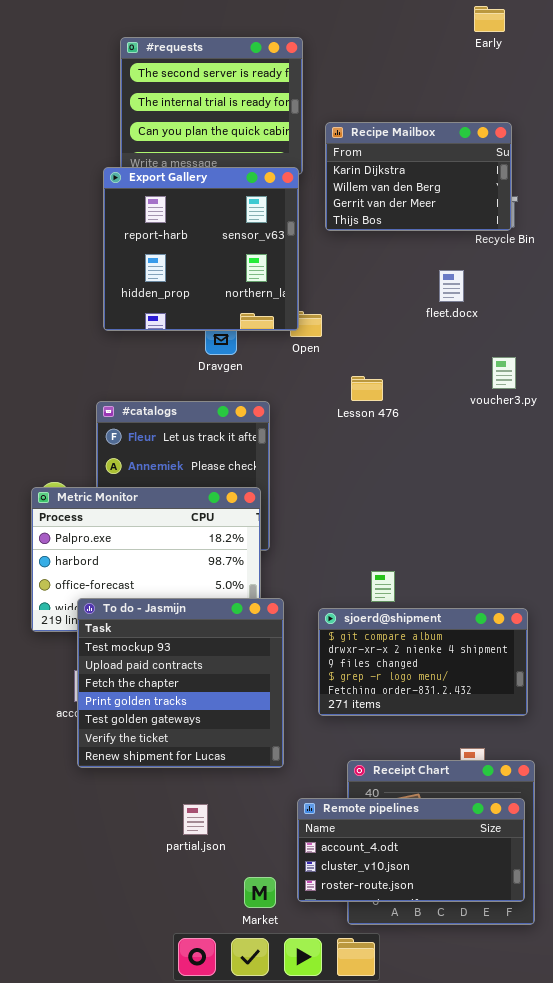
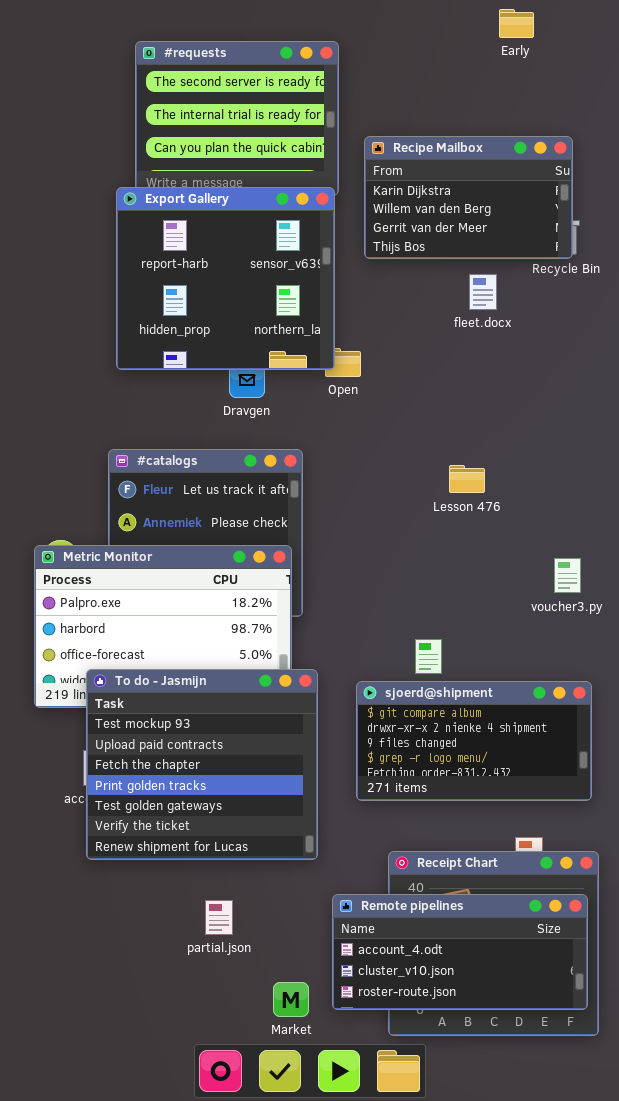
Early: [474,6,505,32] -> [499,9,534,38], moved
fleet.docx: [439,270,464,302] -> [469,274,497,310], moved
voucher3.py: [492,357,516,389] -> [554,558,581,593], moved
Lesson 476: [351,376,383,401] -> [449,465,485,493], moved

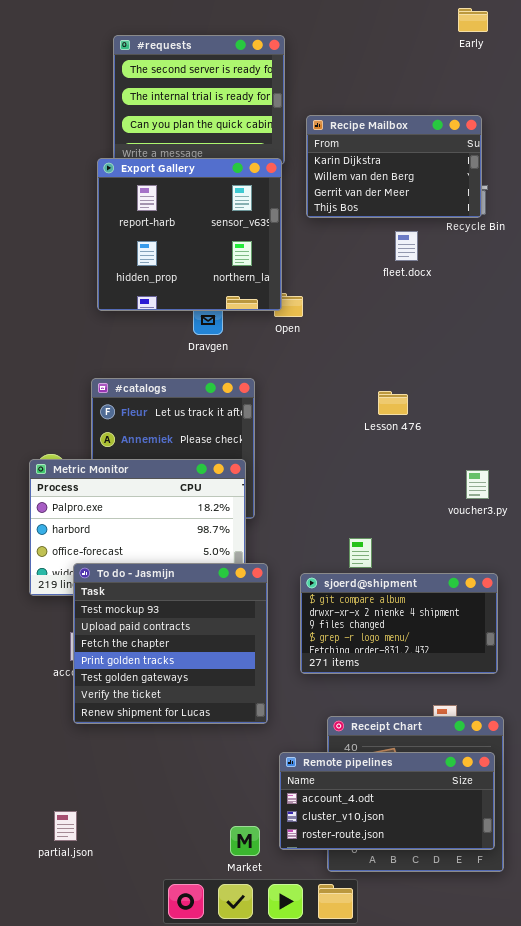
Early: [499,9,534,38] -> [458,8,488,32], moved
partial.json: [205,900,233,935] -> [54,811,77,841], moved

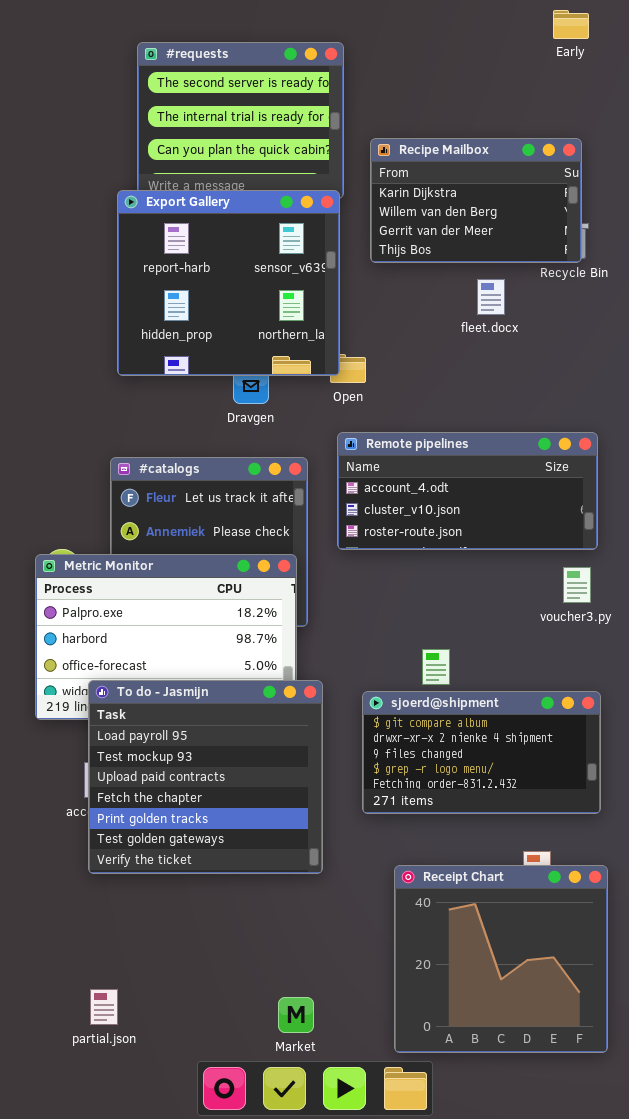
To do - Jasmijn: [73,563,268,724] -> [88,680,323,874], scrolled up 1 row
Remote pipelines: [279,752,495,850] -> [337,432,598,550], moved
partial.json: [54,811,77,841] -> [90,989,118,1025], moved

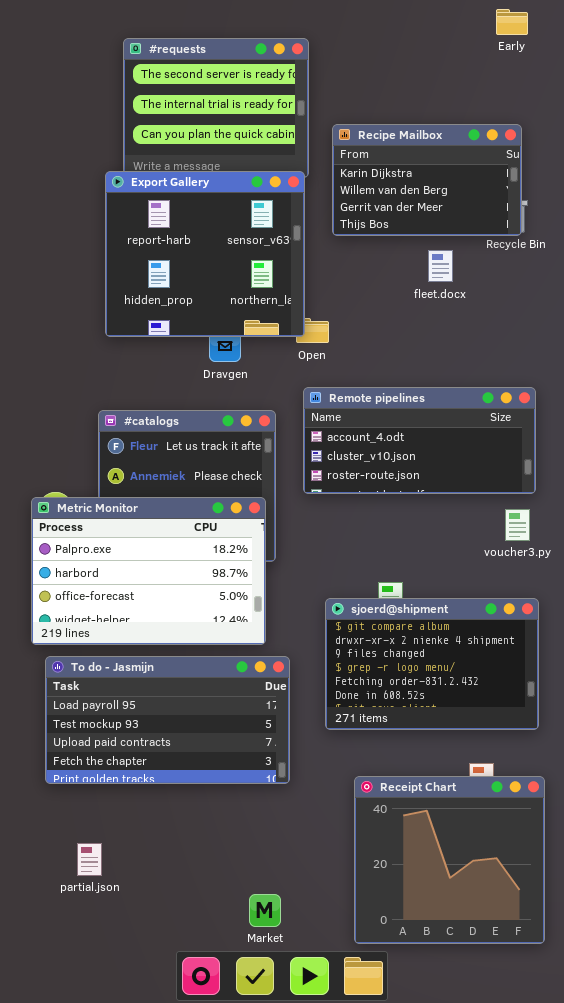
To do - Jasmijn: [88,680,323,874] -> [45,656,290,784], resized
sjoerd@shipment: [362,691,601,814] -> [325,598,539,730], resized
partial.json: [90,989,118,1025] -> [77,843,102,876], moved

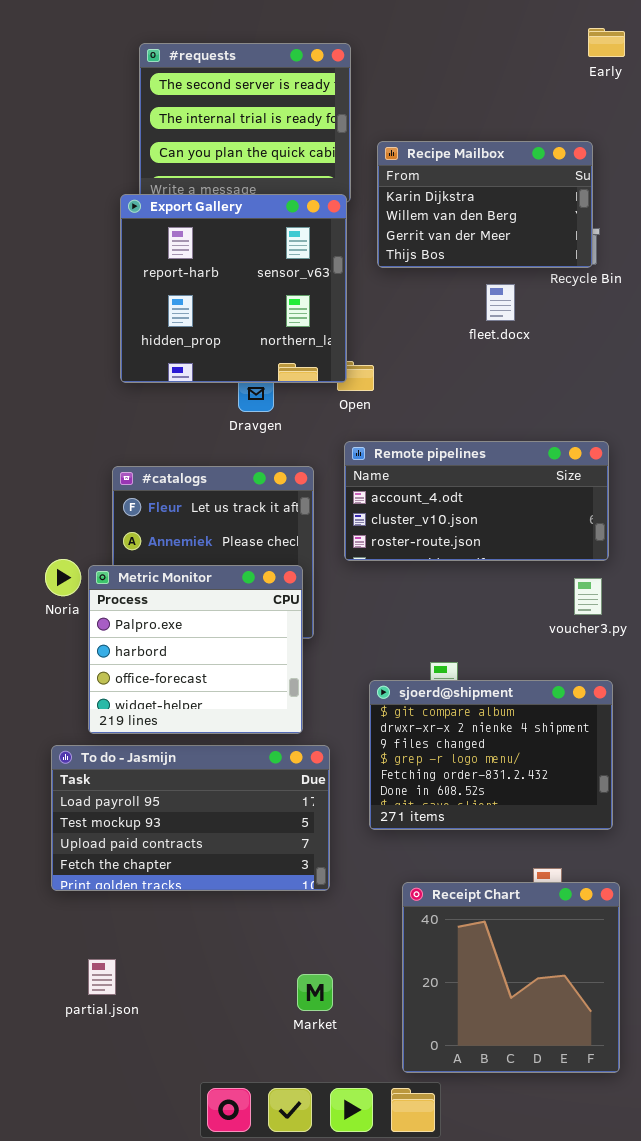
Early: [496,9,528,35] -> [588,28,625,57], moved
Metric Monitor: [31,497,266,645] -> [88,565,303,734], resized
Market: [249,894,281,927] -> [297,974,333,1011], moved

